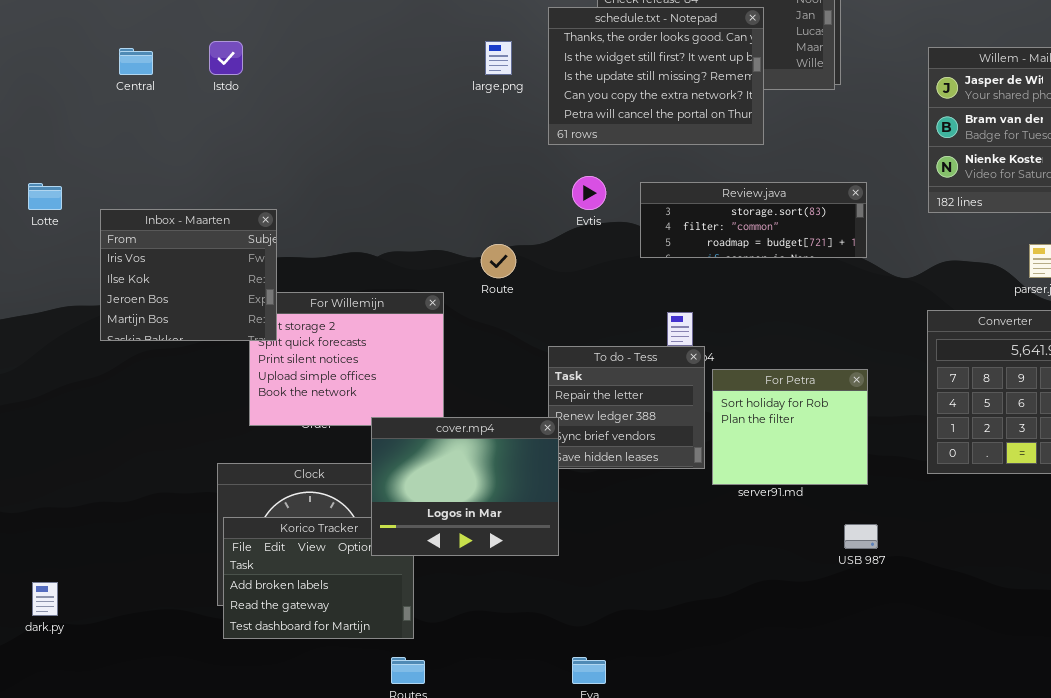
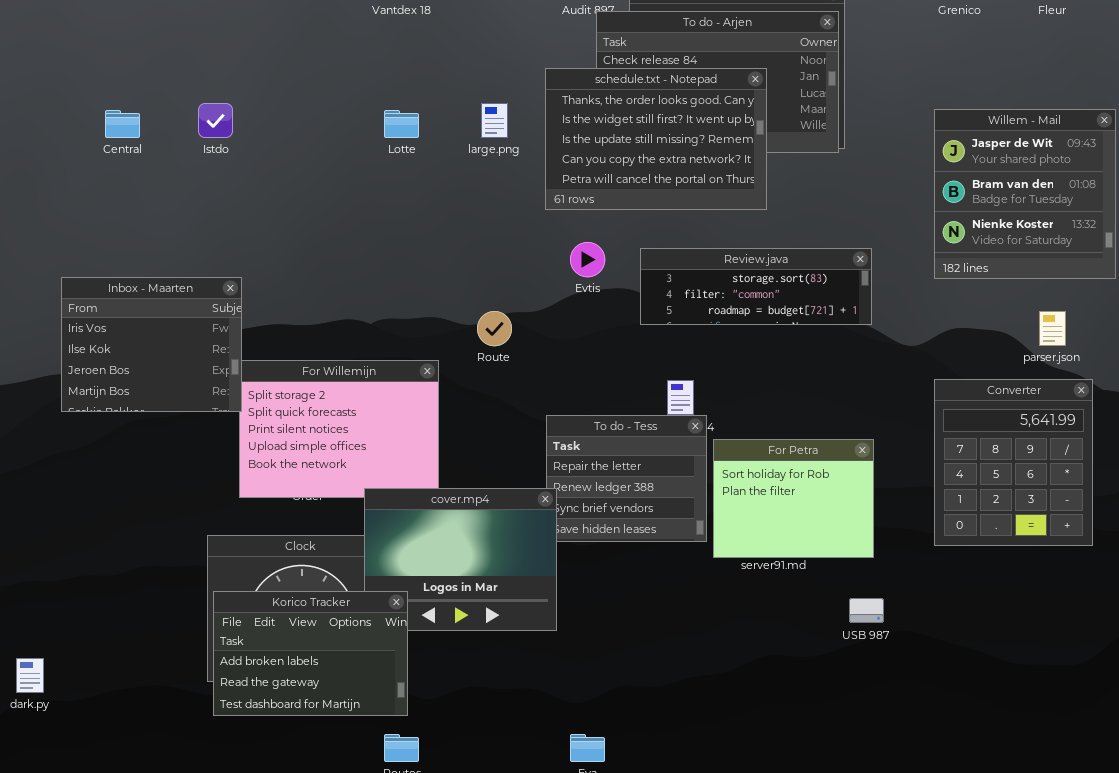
Lotte: [28,183,62,210] -> [384,110,419,138], moved
Inbox - Maarten: [100,209,277,341] -> [61,277,242,412], moved
Korico Tracker: [223,517,414,639] -> [213,591,408,716], raised

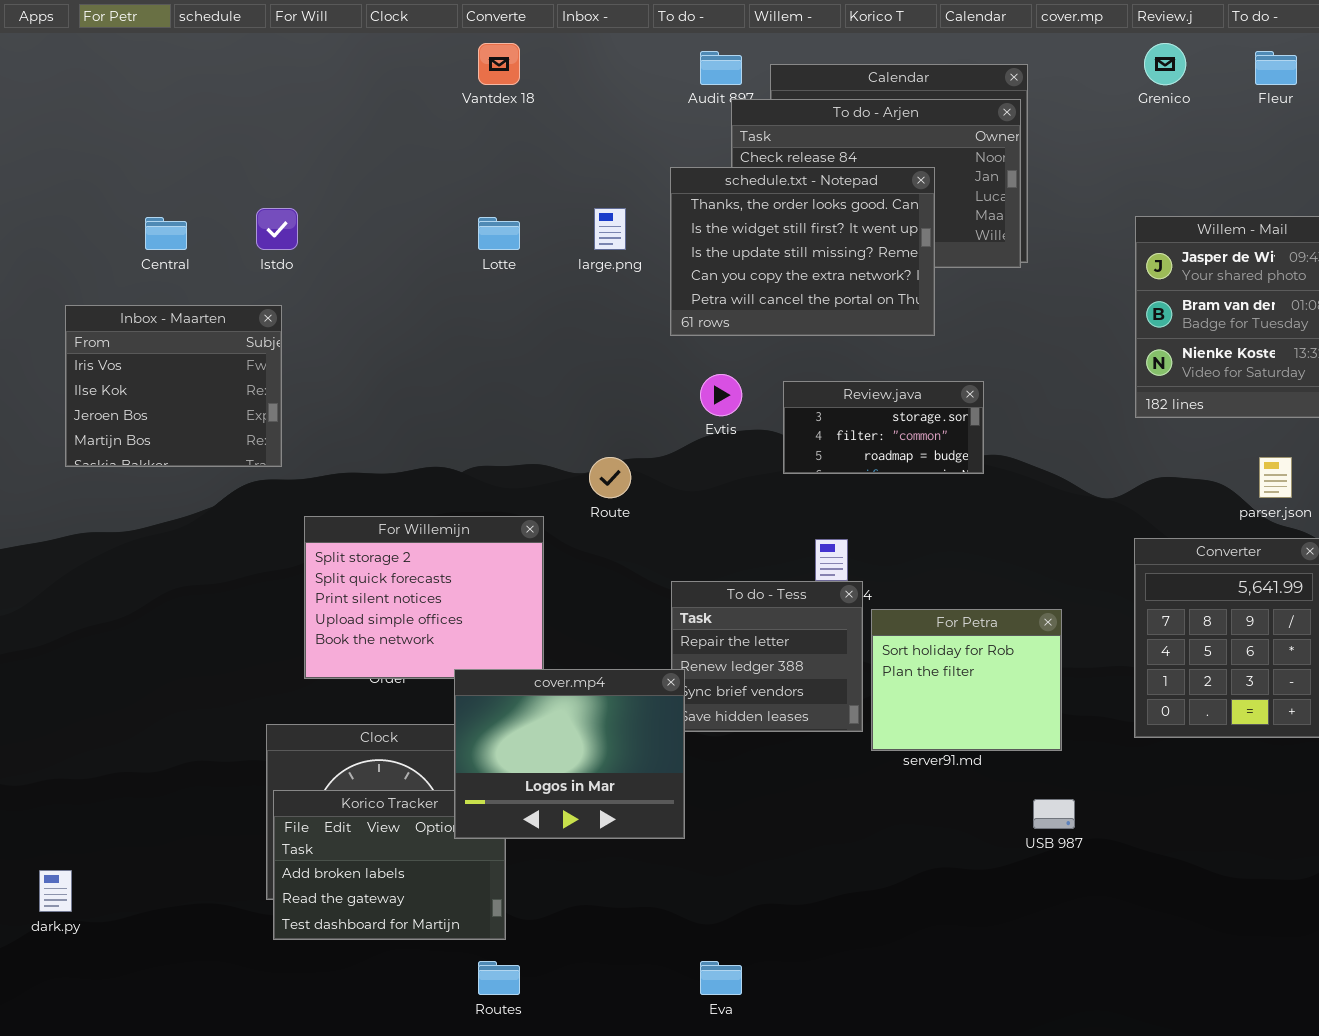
Review.java: [640,248,872,325] -> [783,381,984,474], resized
Inbox - Maarten: [61,277,242,412] -> [65,305,282,467], moved
cover.mp4: [364,488,557,631] -> [454,669,685,839], raised

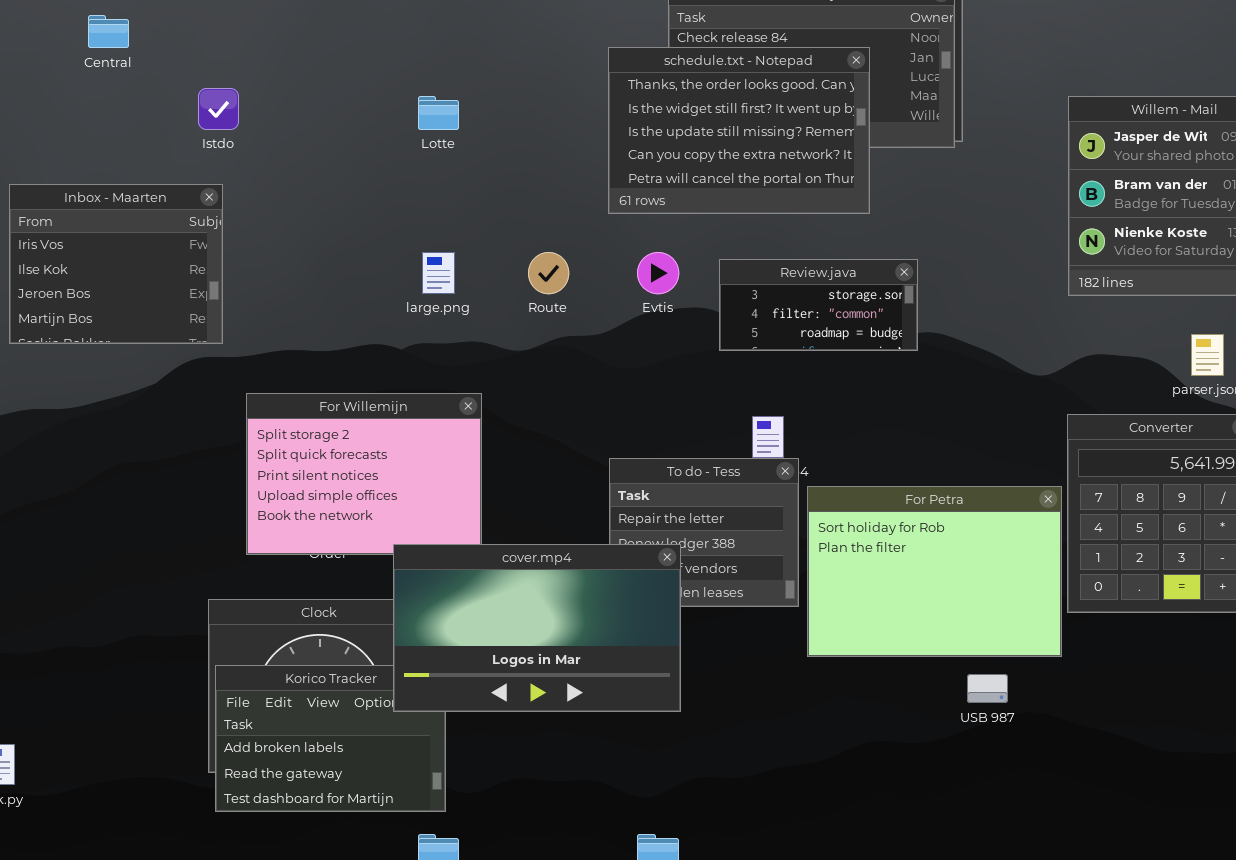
large.png: [594,208,626,250] -> [422,252,455,294], moved
Central: [145,217,187,250] -> [88,15,129,48], moved
Route: [589,457,631,498] -> [528,252,569,294], moved
For Petra: [871,609,1062,751] -> [807,486,1062,657], resized
cover.mp4: [454,669,685,839] -> [393,544,681,712], resized

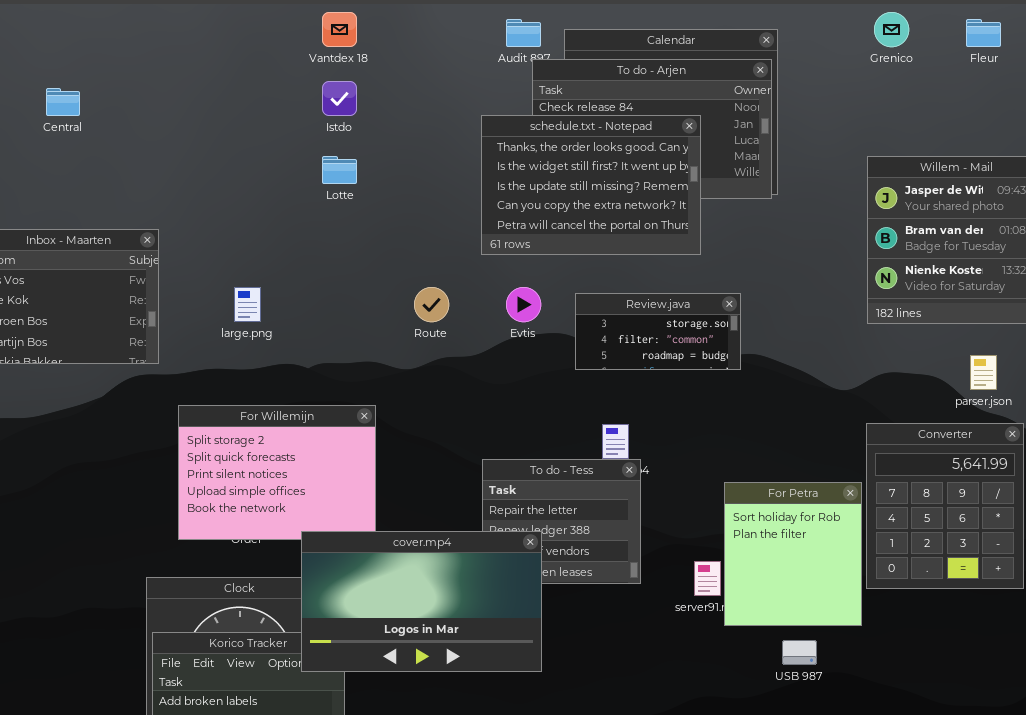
Istdo: [198,88,239,130] -> [322,81,357,116], moved
large.png: [422,252,455,294] -> [234,287,261,322], moved
For Petra: [807,486,1062,657] -> [724,482,862,626], resized

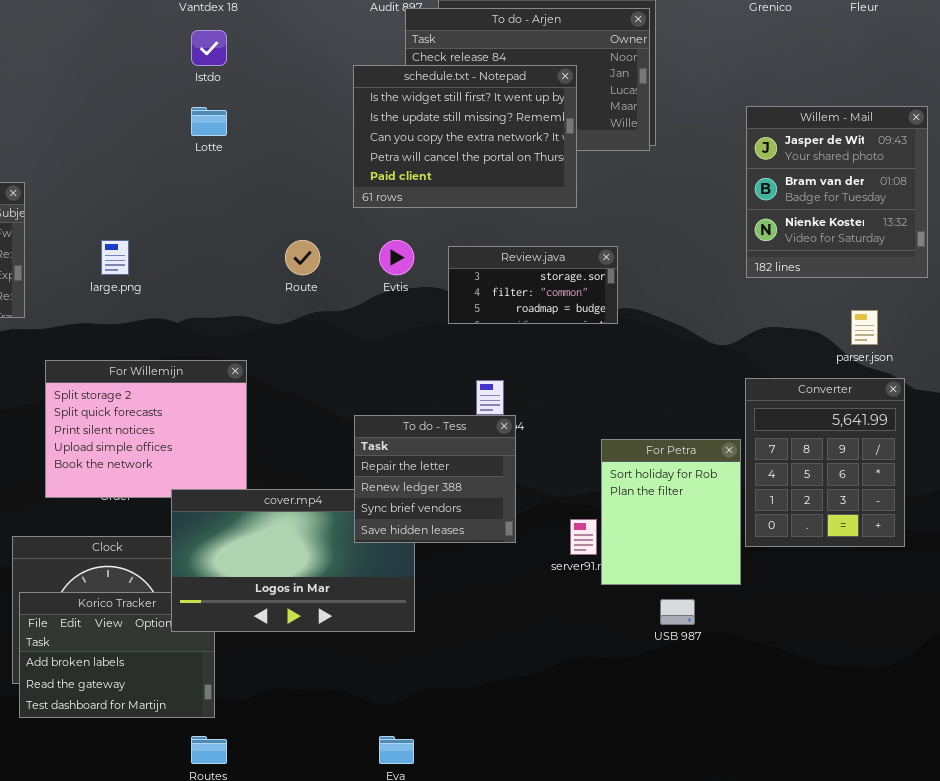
schedule.txt - Notepad: [481,115,701,255] -> [353,65,577,208], scrolled down 1 row
To do - Tess: [482,459,641,584] -> [354,415,516,543], raised

